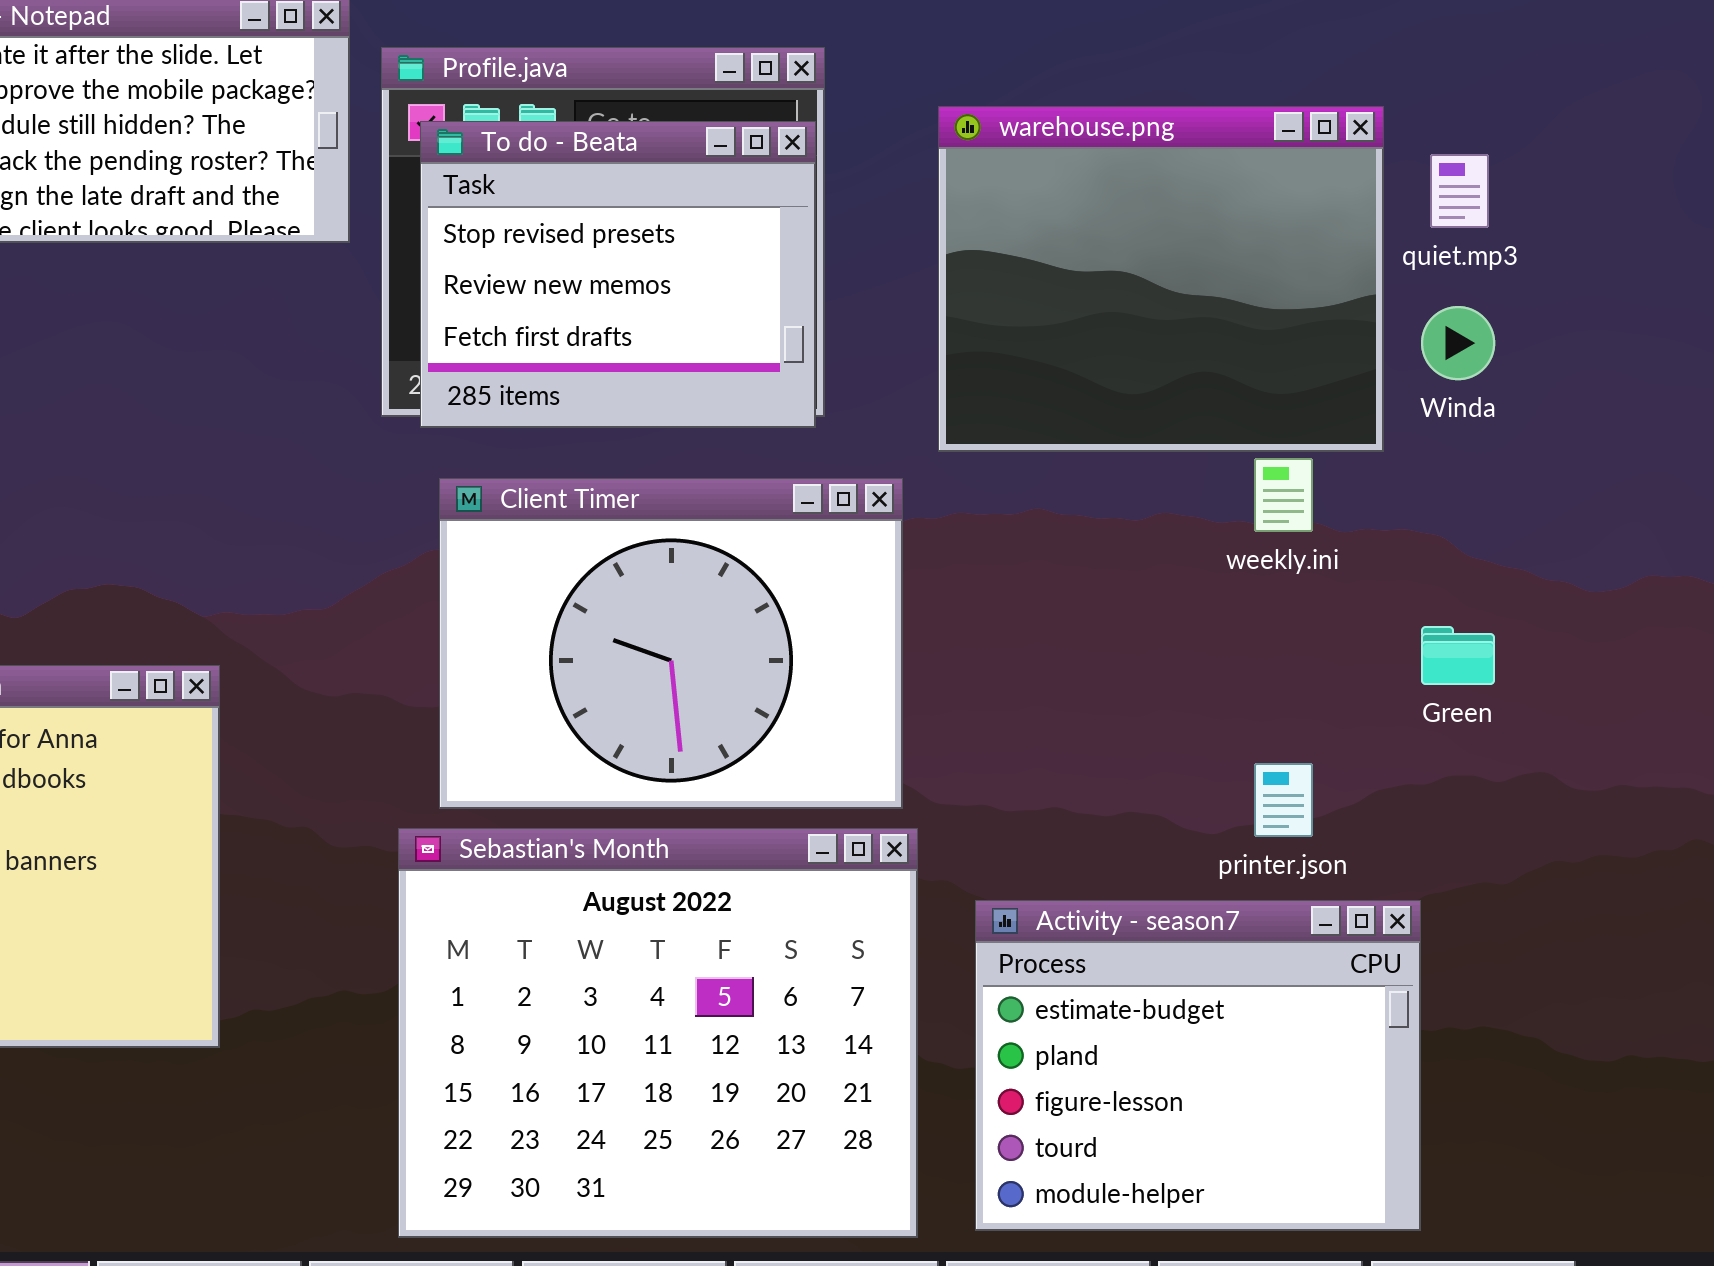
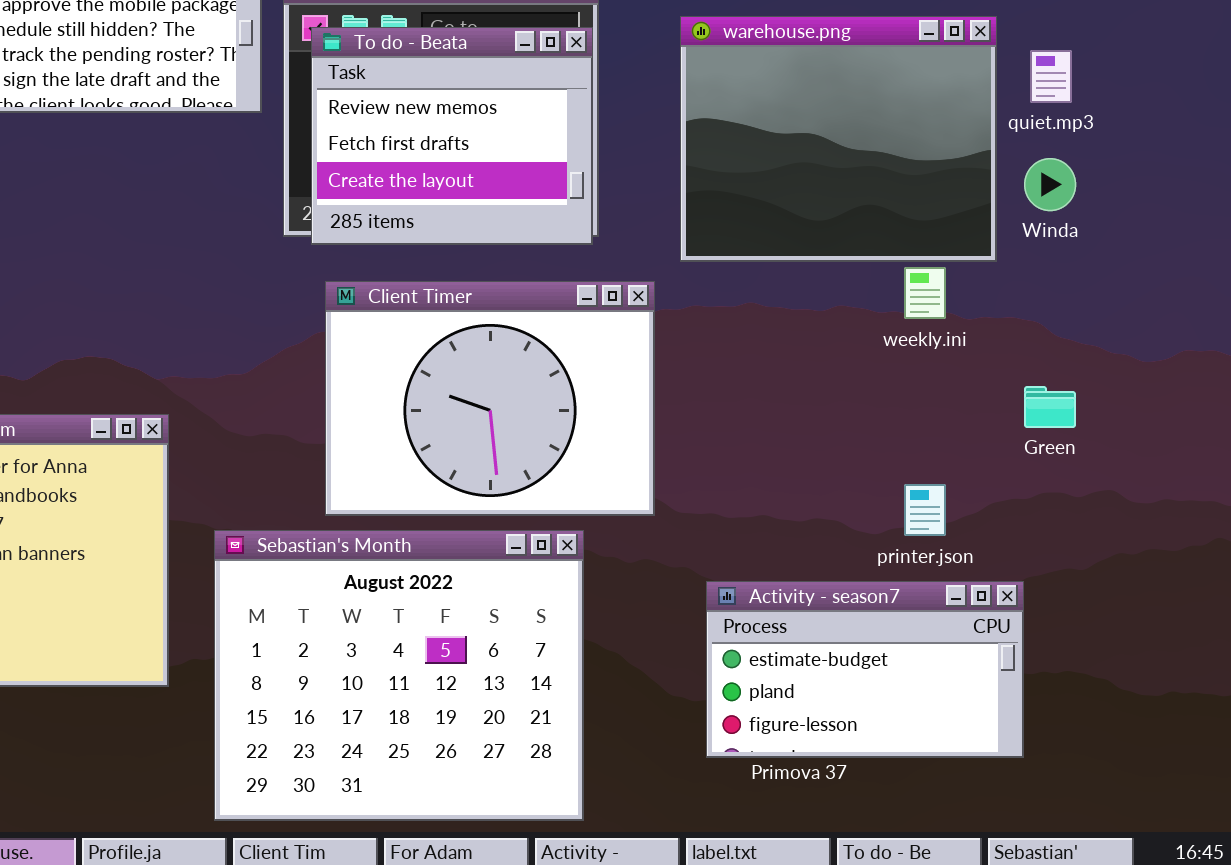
To do - Beata: [420,121,816,428] -> [311,27,593,245], scrolled down 1 row
Sebastian's Month: [398,828,918,1238] -> [214,530,584,821], moved
Activity - season7: [975,900,1421,1231] -> [706,581,1024,758], resized

